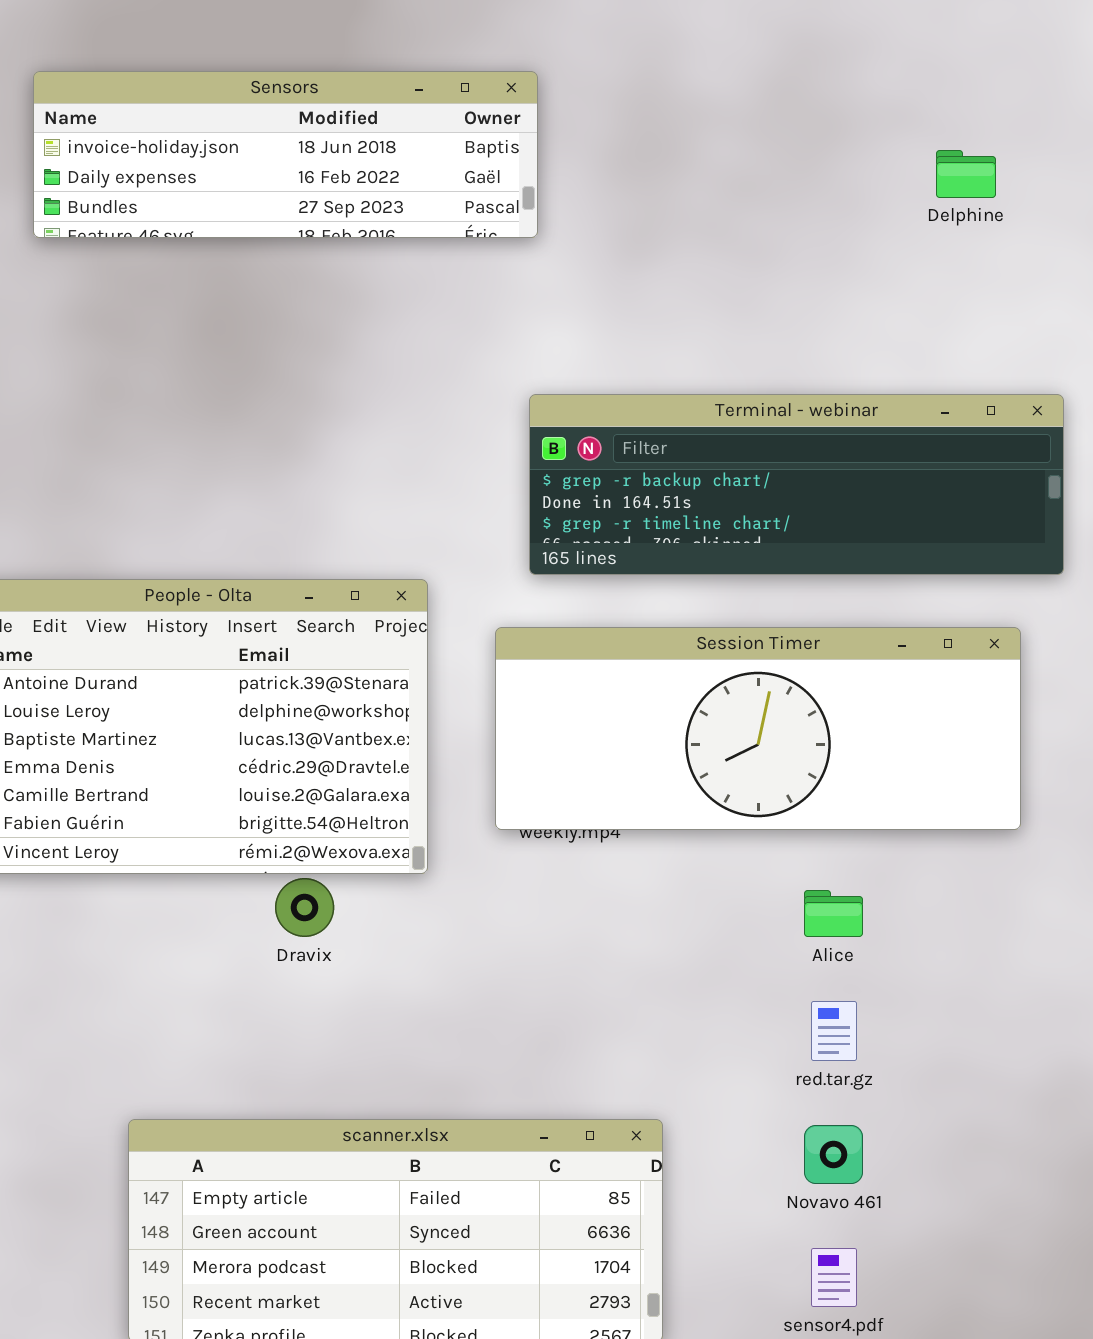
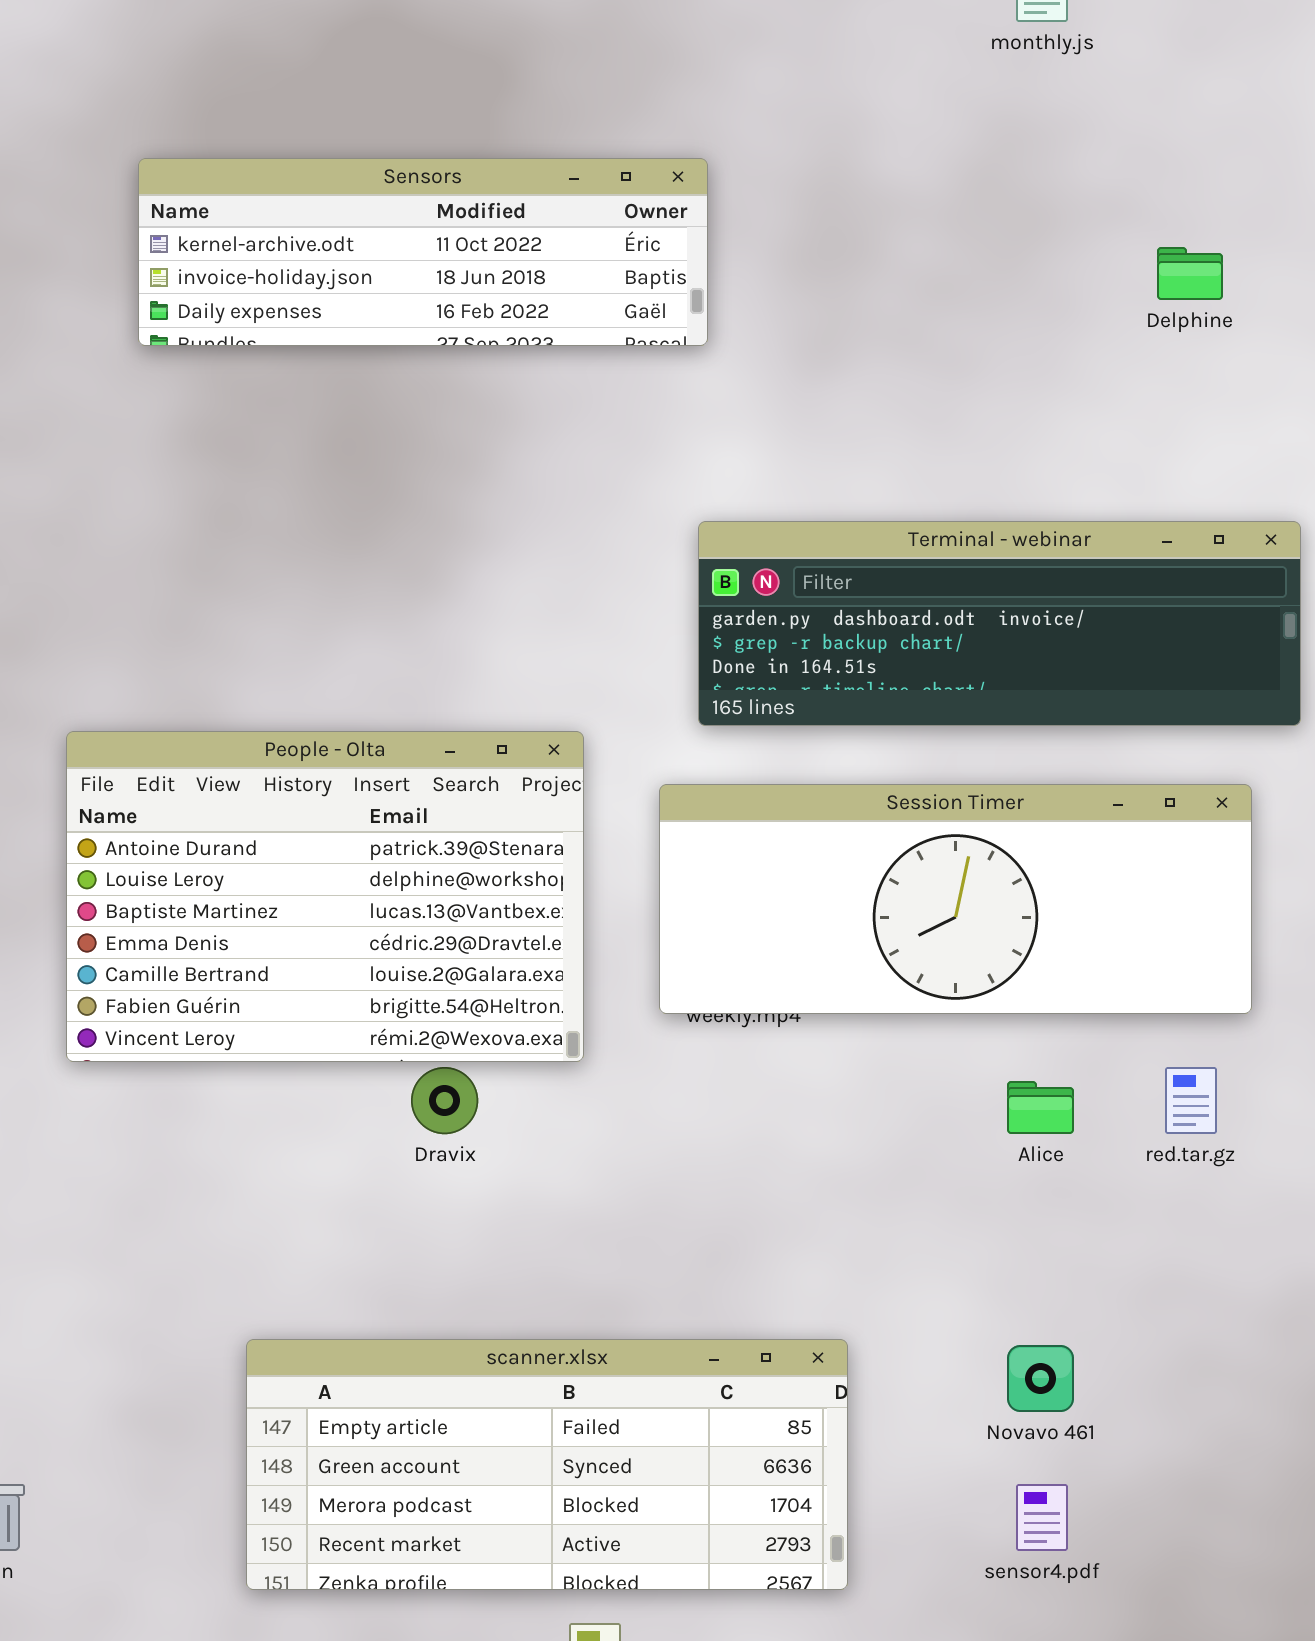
Sensors: [33,71,538,238] -> [138,158,708,346], scrolled up 1 row
Terminal - webinar: [529,394,1064,575] -> [698,521,1301,726], scrolled up 1 row
red.tar.gz: [811,1001,857,1061] -> [1165,1067,1217,1134], moved

